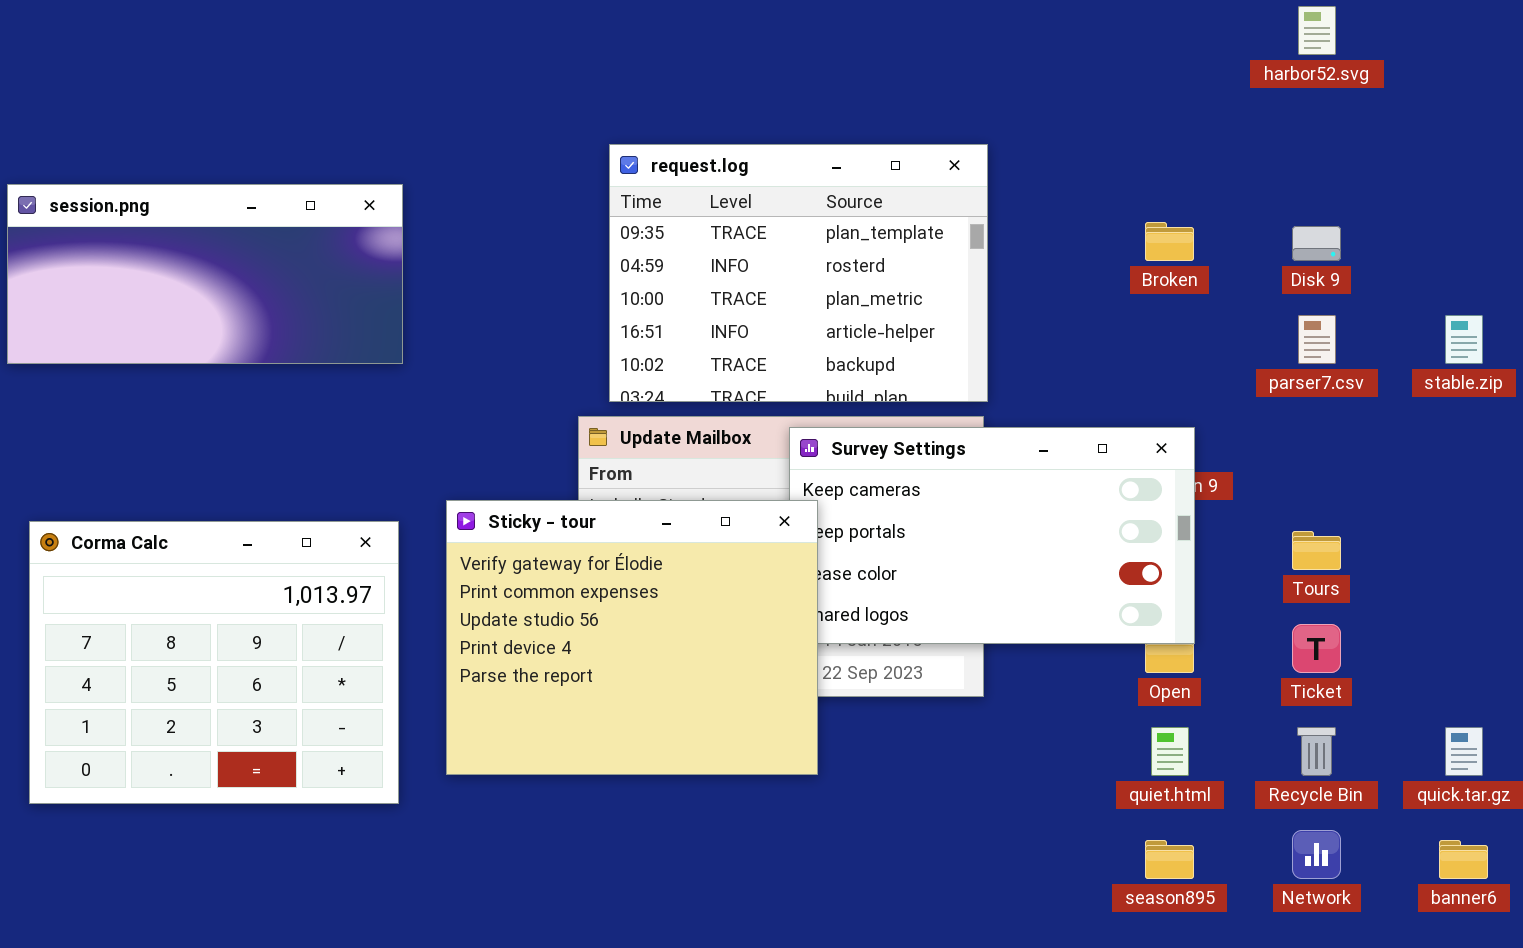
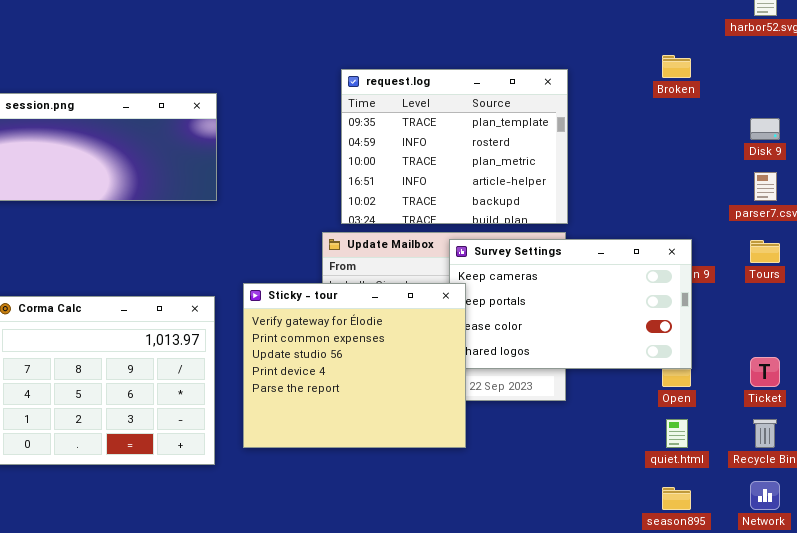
Broken: [1145,222,1194,261] -> [662,55,691,78], moved
Tours: [1292,531,1341,570] -> [750,240,780,263], moved

